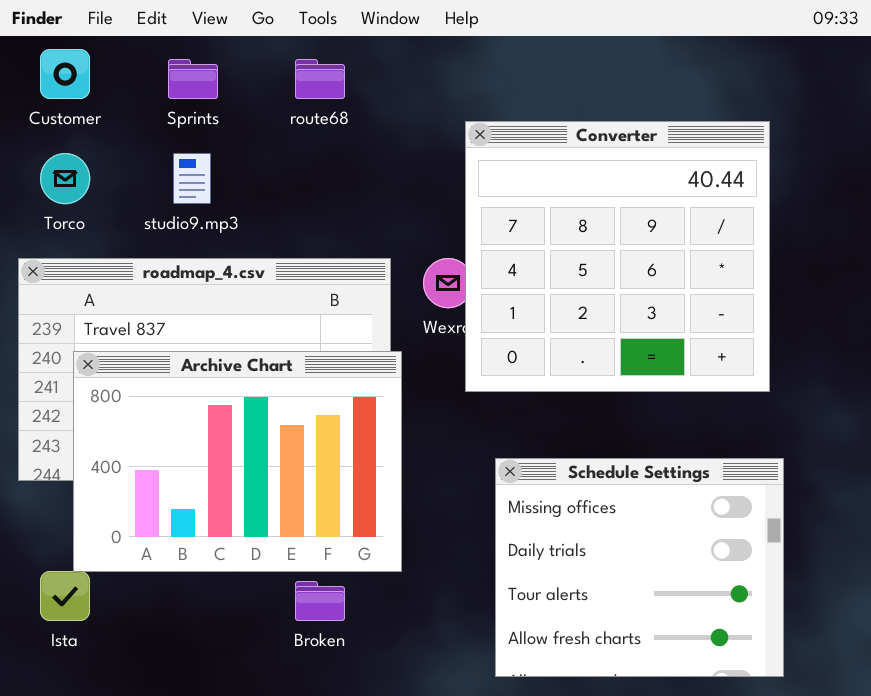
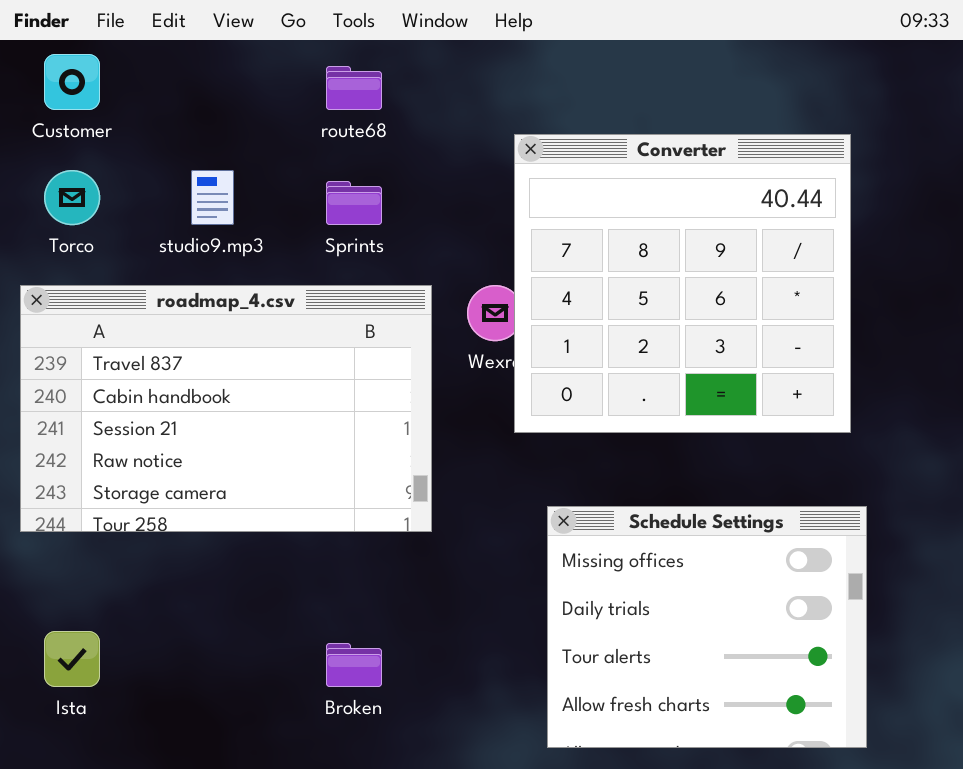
Sprints: [168,59,218,99] -> [326,181,382,225], moved
Archive Chart: [73,351,402,572] -> none, closed

